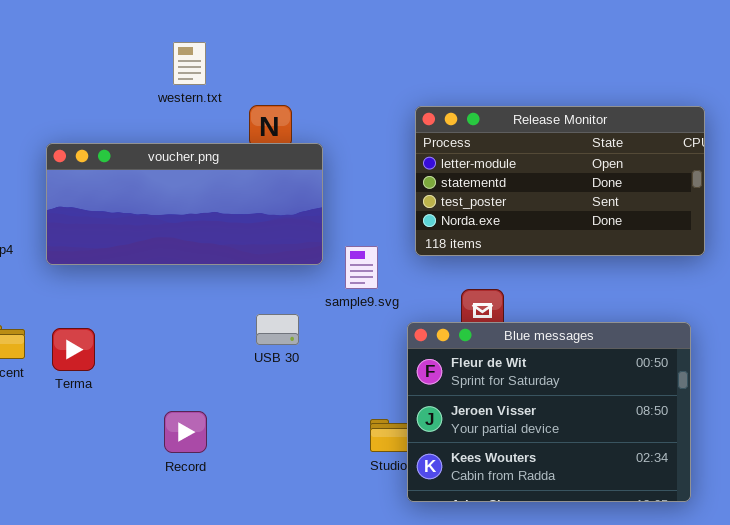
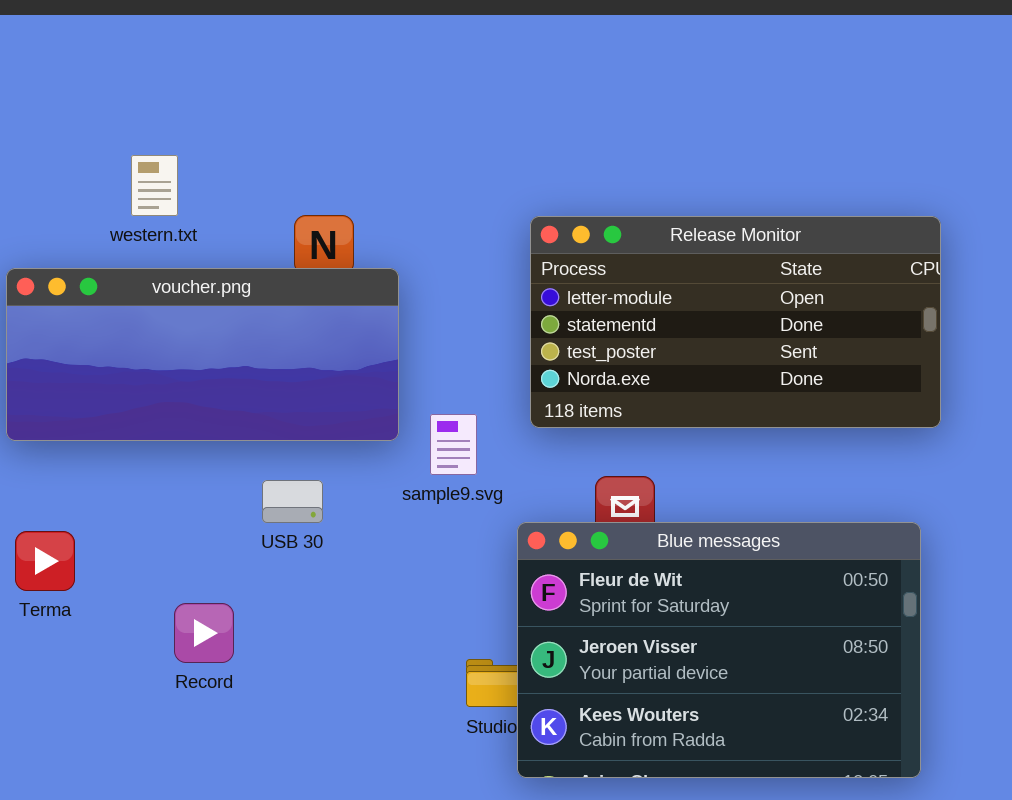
western.txt: [173,42,206,85] -> [131,155,178,216], moved
USB 30: [256,314,299,345] -> [262,480,323,523], moved
Record: [164,411,207,453] -> [174,603,234,663], moved

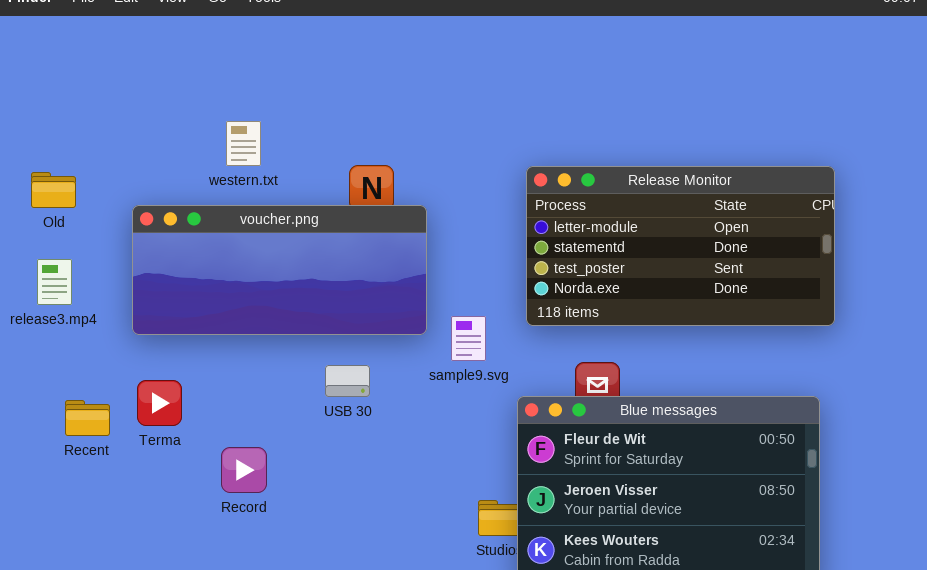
Terma: [15,531,75,591] -> [137,380,182,426], moved
Record: [174,603,234,663] -> [221,447,267,493], moved

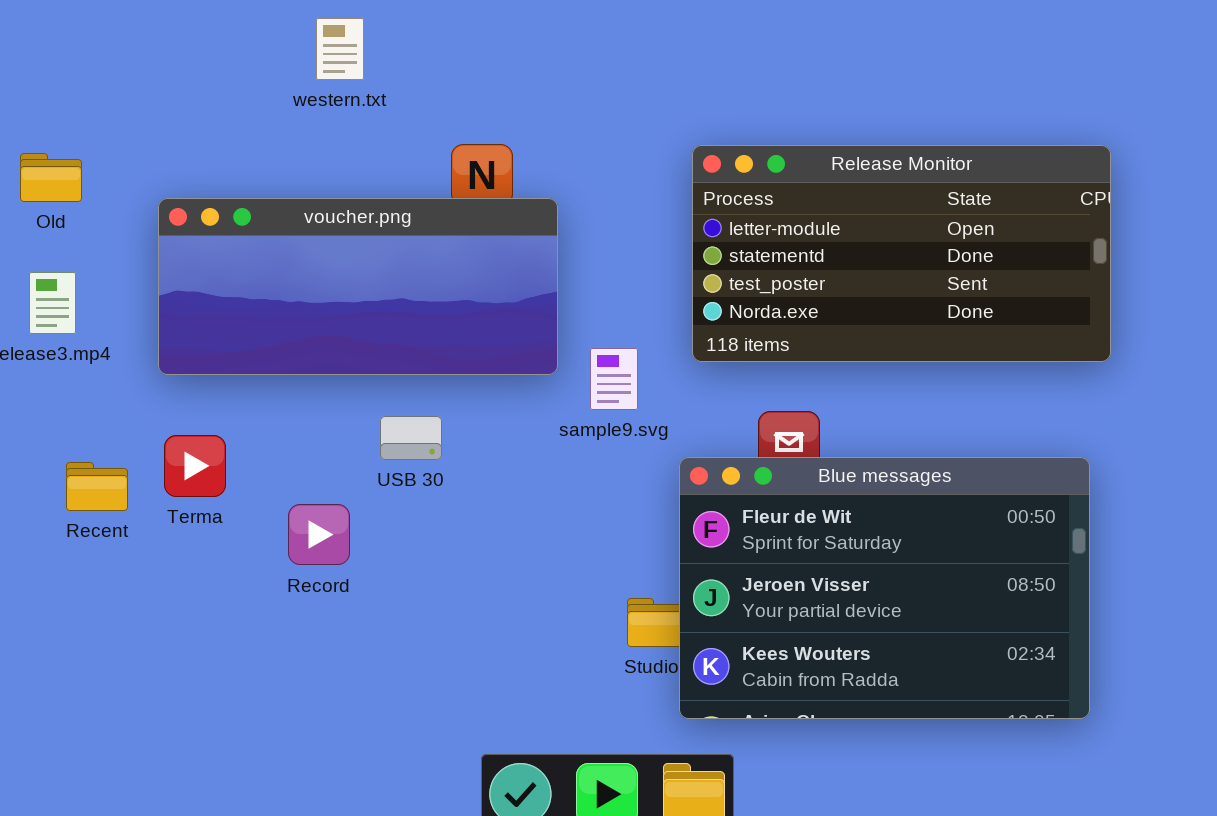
western.txt: [226,121,261,166] -> [316,18,364,80], moved
USB 30: [325,365,370,397] -> [380,416,442,460], moved
Record: [221,447,267,493] -> [288,504,350,565], moved

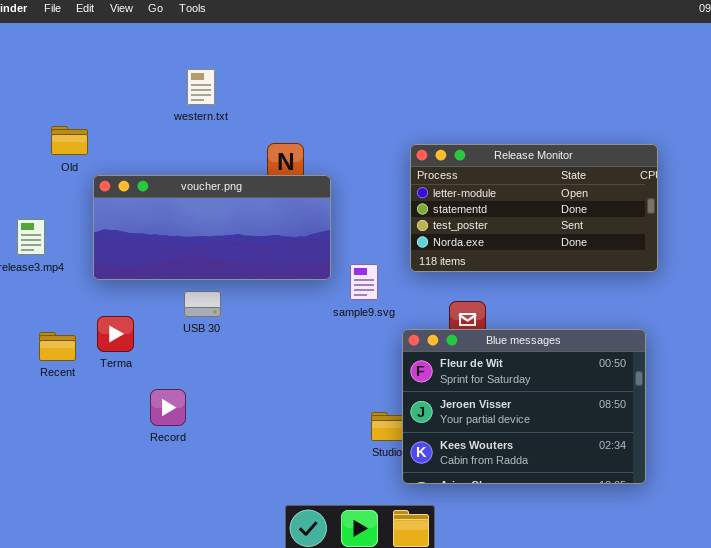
Old: [20,153,82,202] -> [51,126,88,155], moved
USB 30: [380,416,442,460] -> [184,291,221,317], moved
Record: [288,504,350,565] -> [150,389,186,426], moved

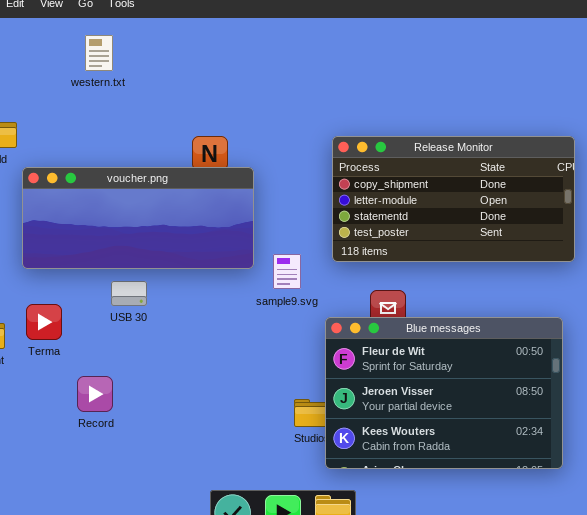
western.txt: [187,69,215,105] -> [85,35,113,71], moved
Release Monitor: [410,144,658,272] -> [332,136,575,262], scrolled up 1 row

